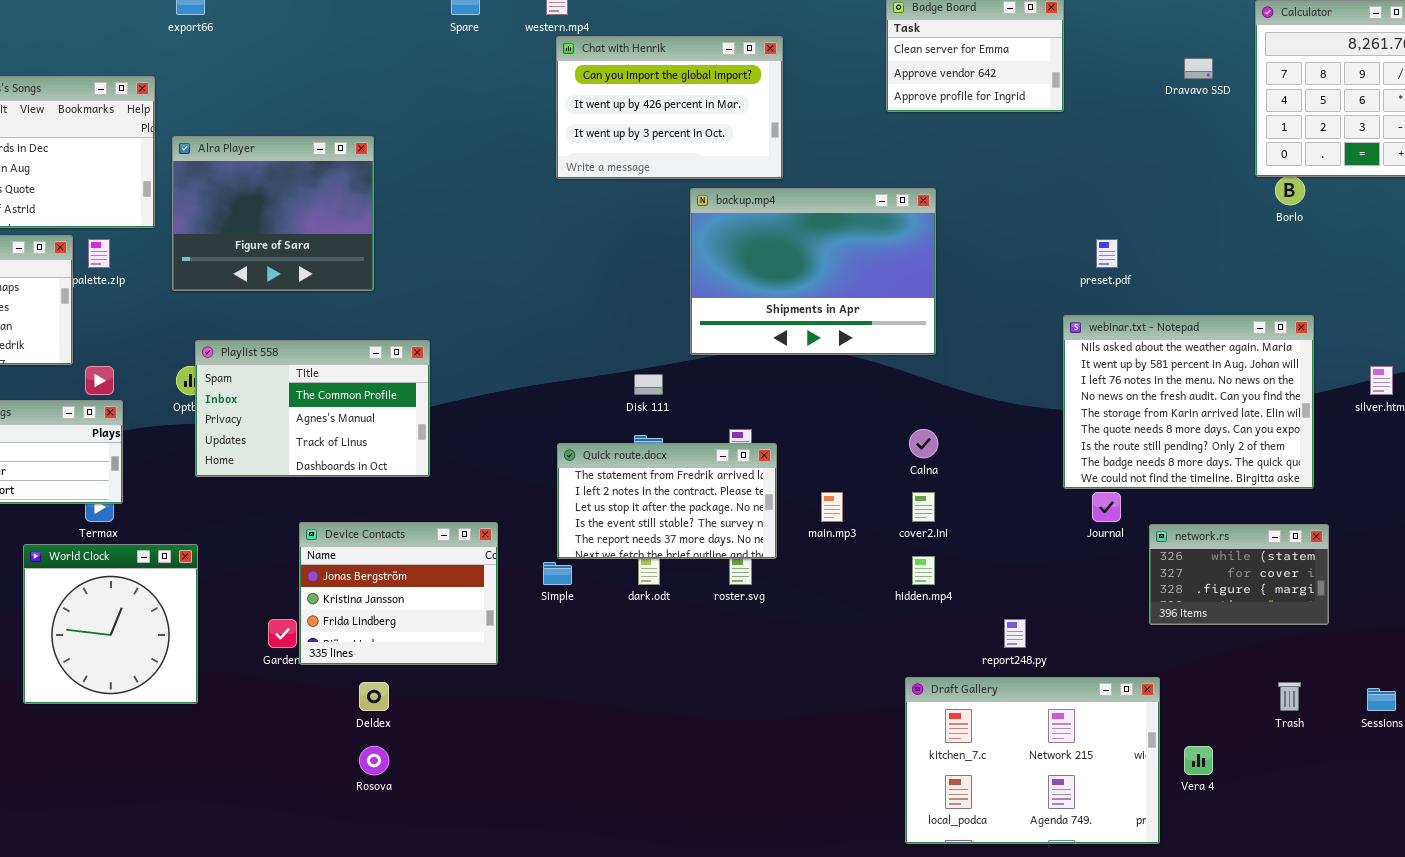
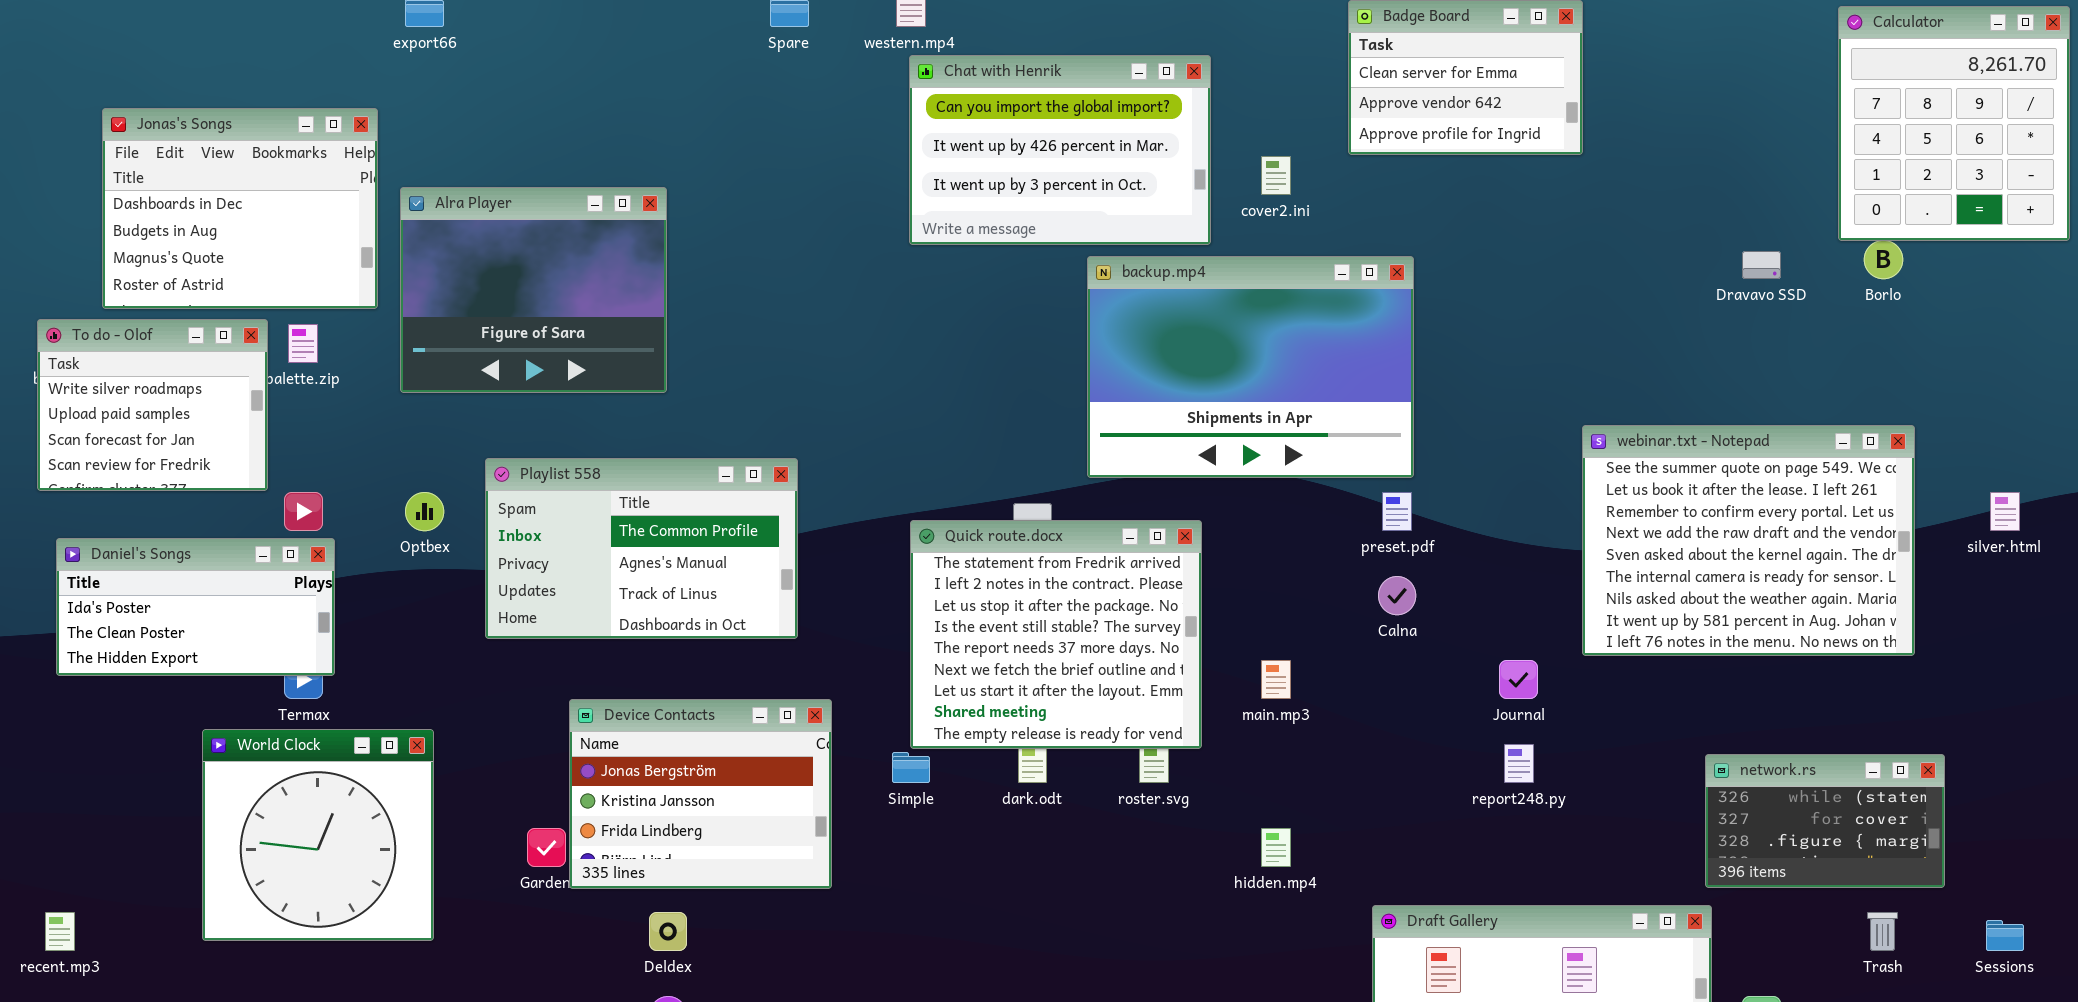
Dravavo SSD: [1184,58,1213,79] -> [1742,251,1781,279], moved
preset.pdf: [1096,239,1118,268] -> [1382,492,1412,531], moved
webinar.txt - Notepad: [1063,315,1314,489] -> [1582,425,1915,656], scrolled up 6 rows
Playlist 558: [195,340,430,477] -> [485,458,798,639], moved
Quick route.docx: [557,443,777,559] -> [910,520,1202,749], resized
cover2.ini: [912,492,935,522] -> [1261,156,1291,195], moved
Journal: [1092,492,1121,522] -> [1499,660,1538,699], moved
network.rs: [1149,524,1329,625] -> [1705,754,1945,888], moved
hidden.mp4: [912,556,935,585] -> [1261,828,1291,867], moved
report248.py: [1004,619,1026,648] -> [1504,744,1534,783], moved

